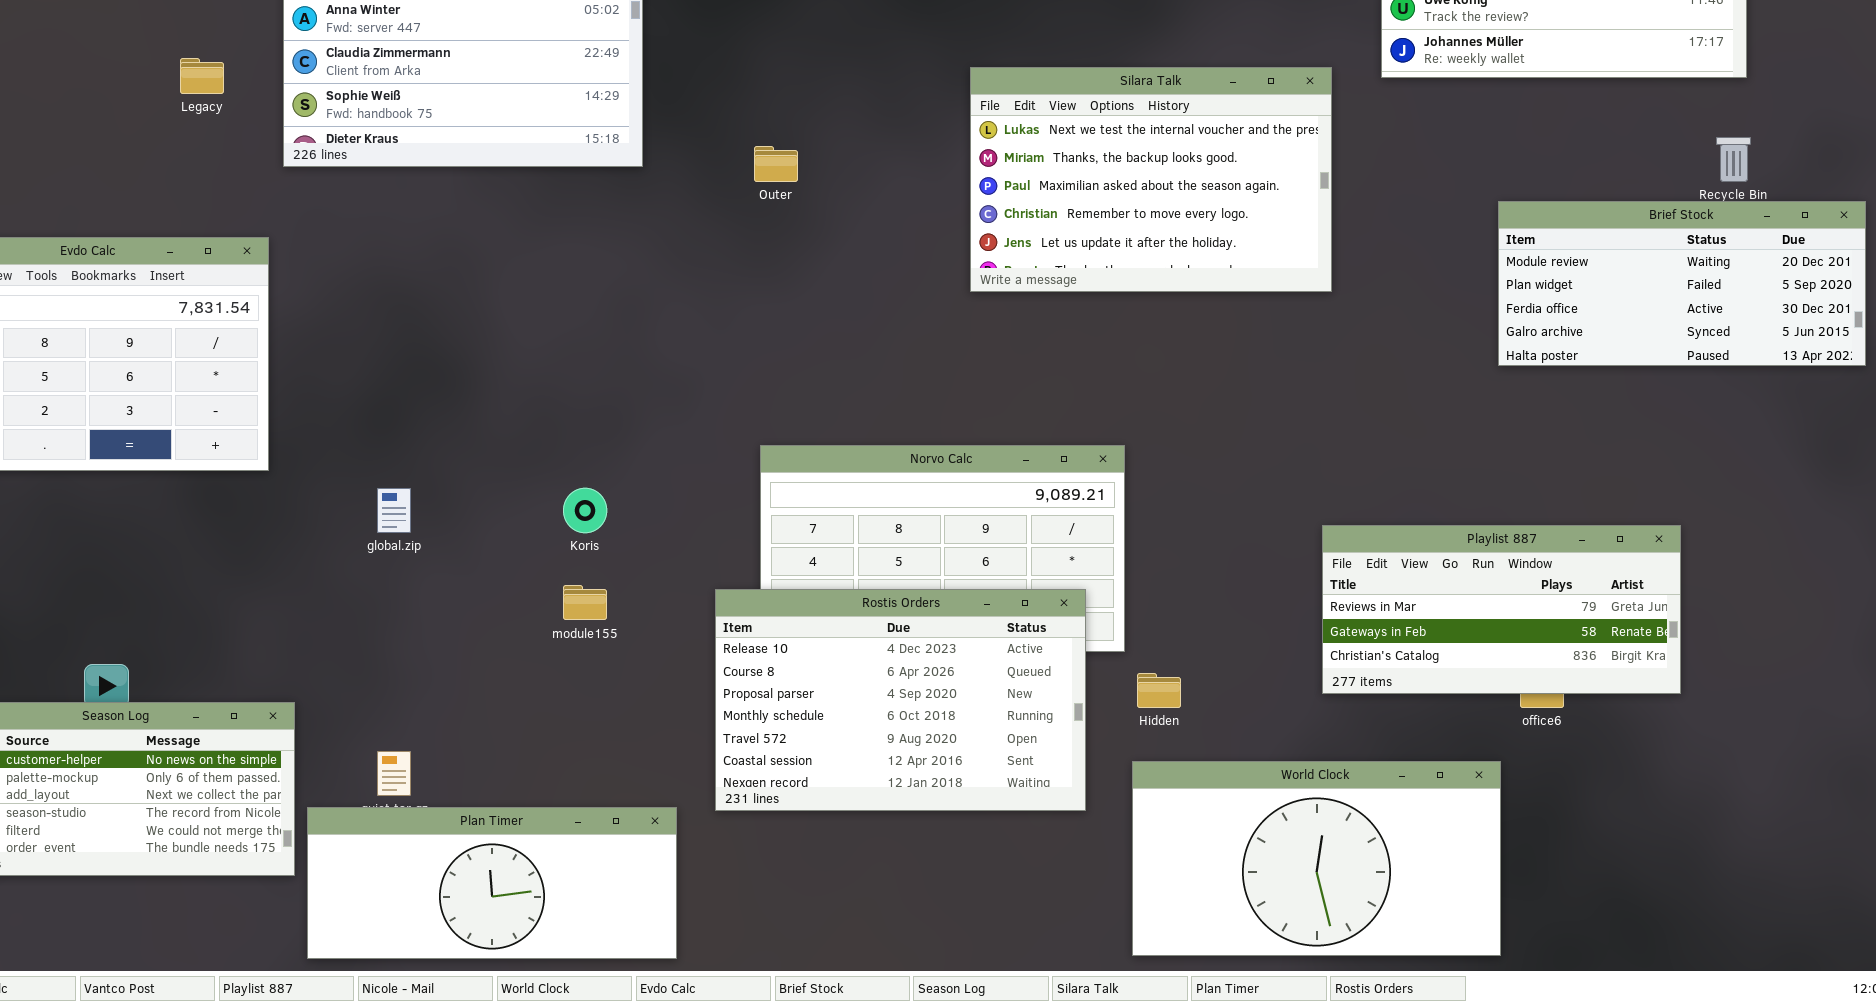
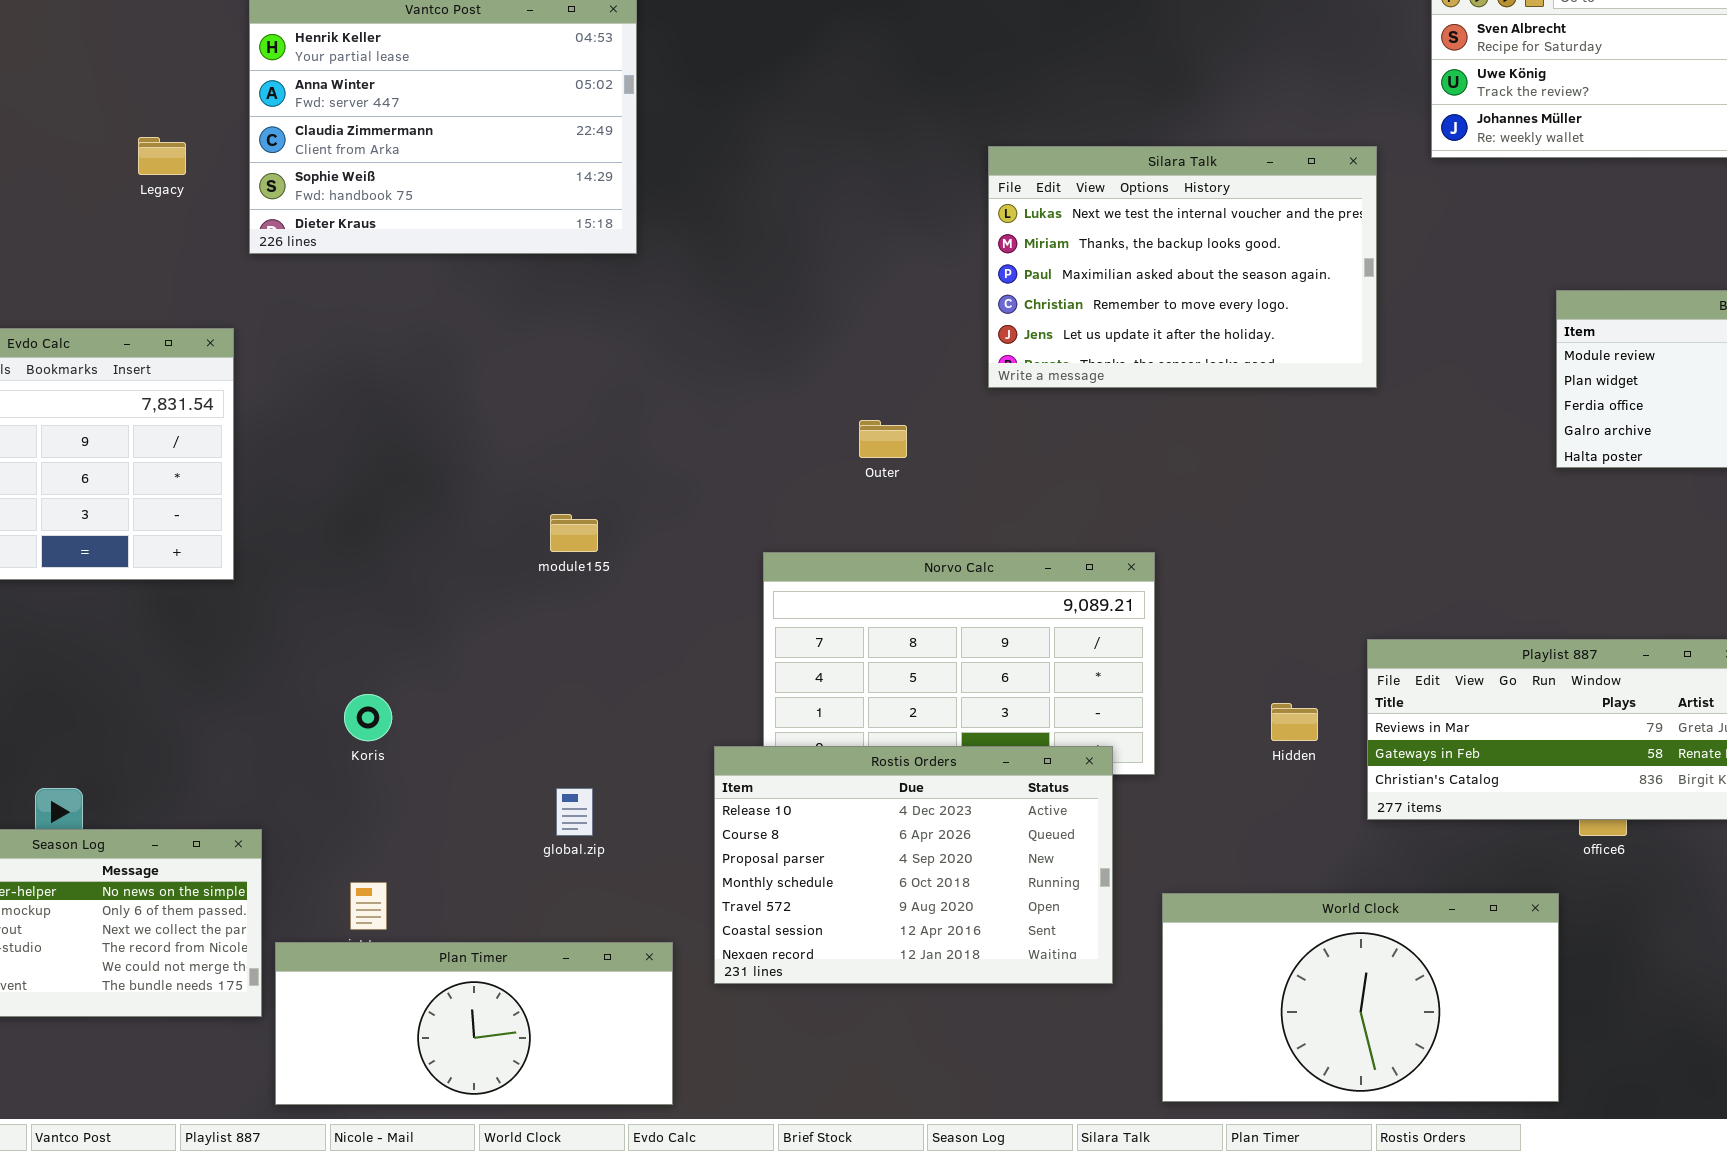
Outer: [754,146,798,182] -> [859,420,907,458], moved
global.zip: [377,488,411,533] -> [556,788,593,836], moved
Koris: [563,488,607,533] -> [344,694,392,741], moved
module155: [563,585,607,620] -> [550,514,598,552], moved
Rostis Orders: [715,589,1086,811] -> [714,746,1113,984], moved
Hidden: [1137,673,1181,708] -> [1271,703,1318,741], moved

